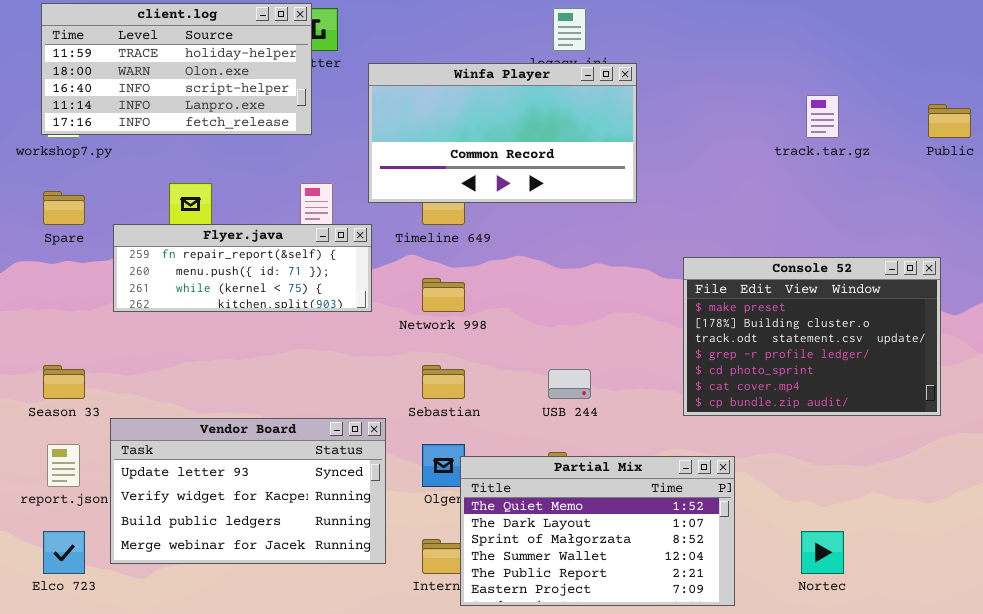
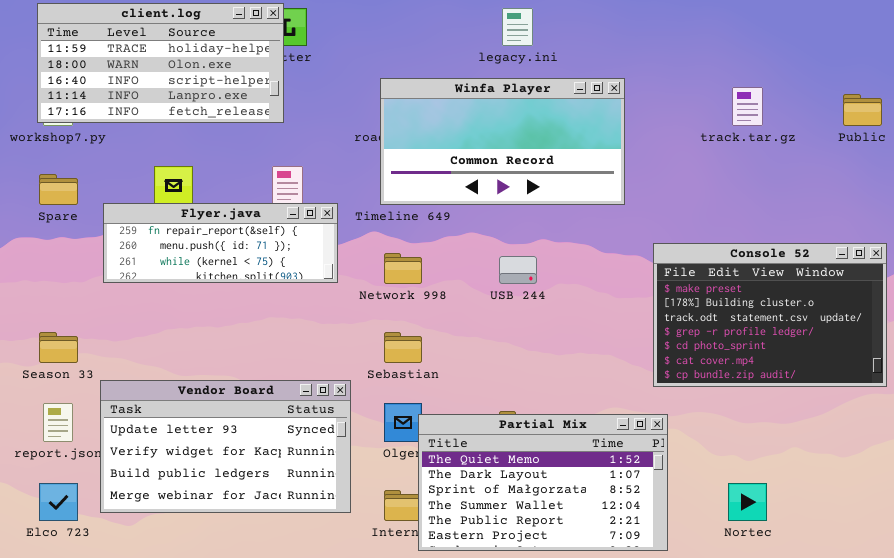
Winfa Player: [368,63,637,203] -> [380,78,625,205], moved
Console 52: [683,257,941,416] -> [653,243,887,387], moved
USB 244: [548,369,591,399] -> [499,256,537,284], moved

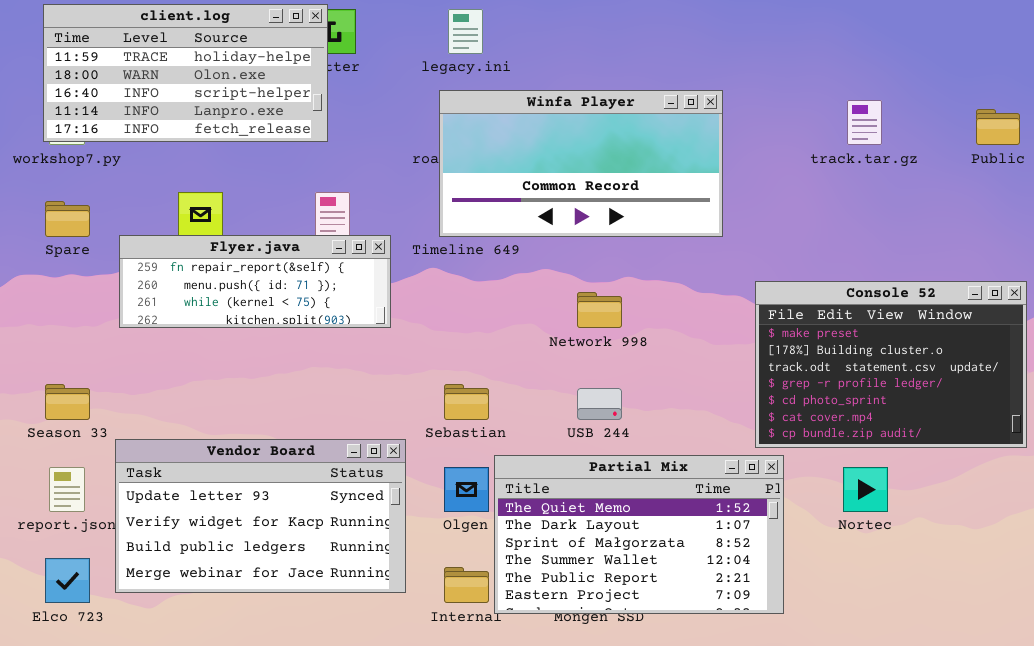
legacy.ini: [502,8,533,46] -> [448,9,483,54], moved
Network 998: [384,253,422,284] -> [577,292,622,328], moved
USB 244: [499,256,537,284] -> [577,388,622,420], moved
Partial Mix: [418,414,668,551] -> [494,455,784,614], moved
Nortec: [728,483,767,521] -> [843,467,888,512], moved

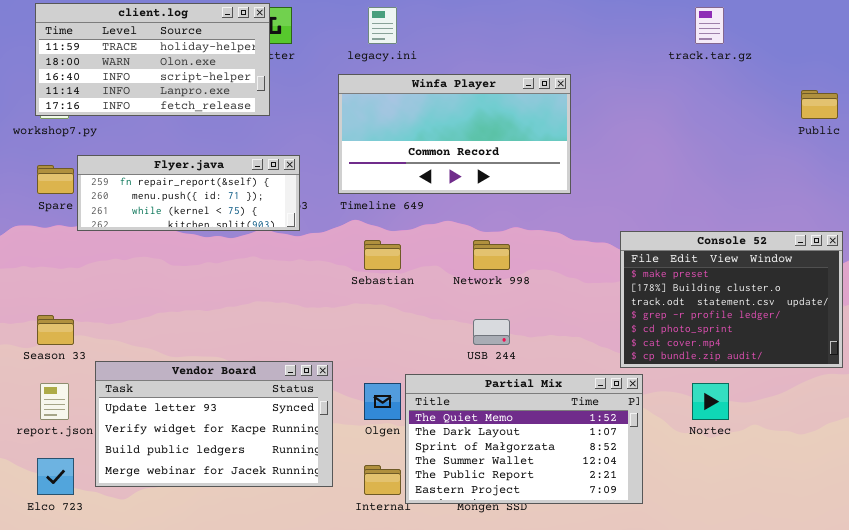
Winfa Player: [439,90,723,237] -> [338,74,571,194], moved
track.tar.gz: [847,100,882,145] -> [695,7,724,44], moved
Flyer.java: [119,235,391,328] -> [77,155,300,231], moved
Sebastian: [444,384,489,420] -> [364,240,401,270], moved

